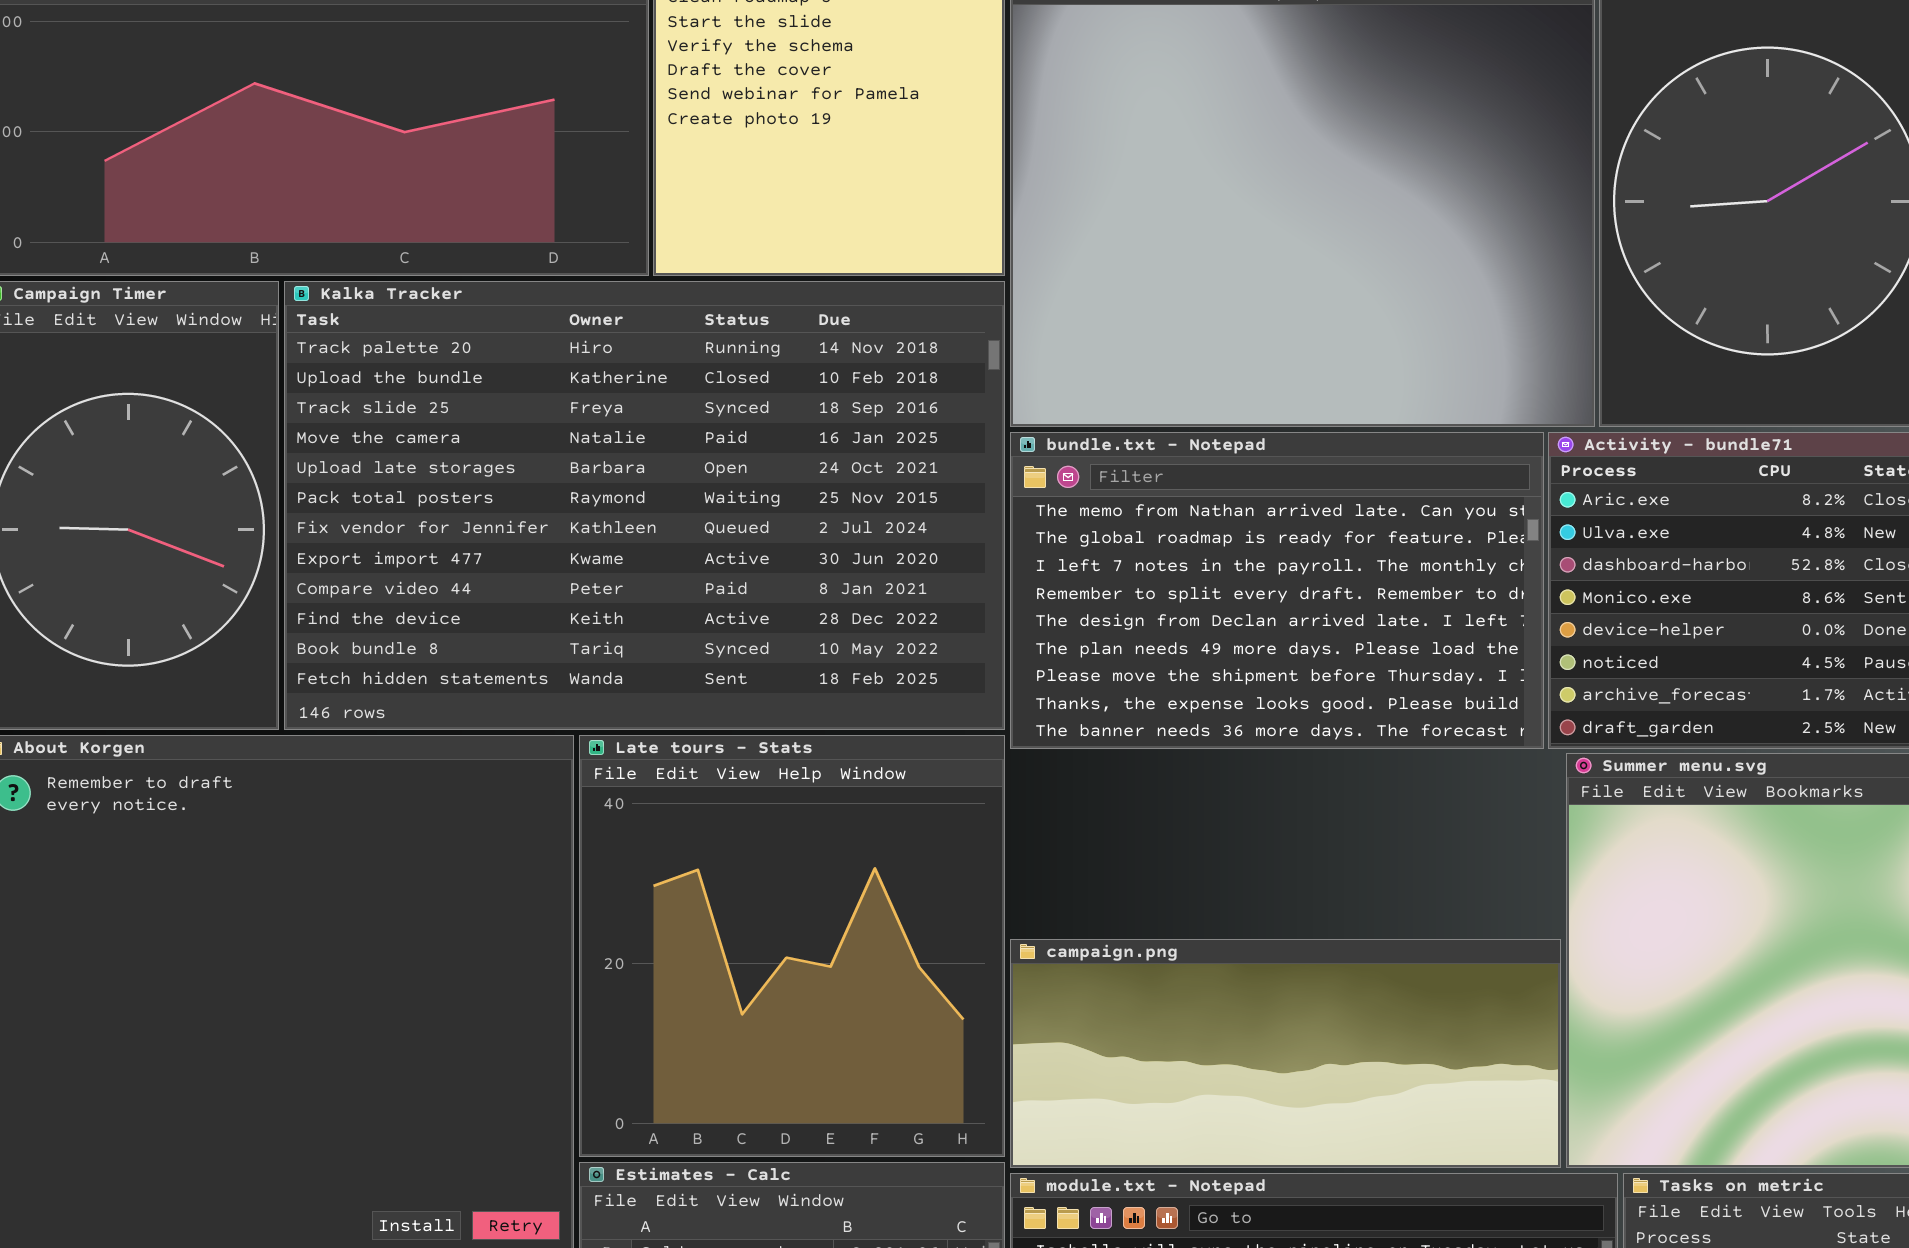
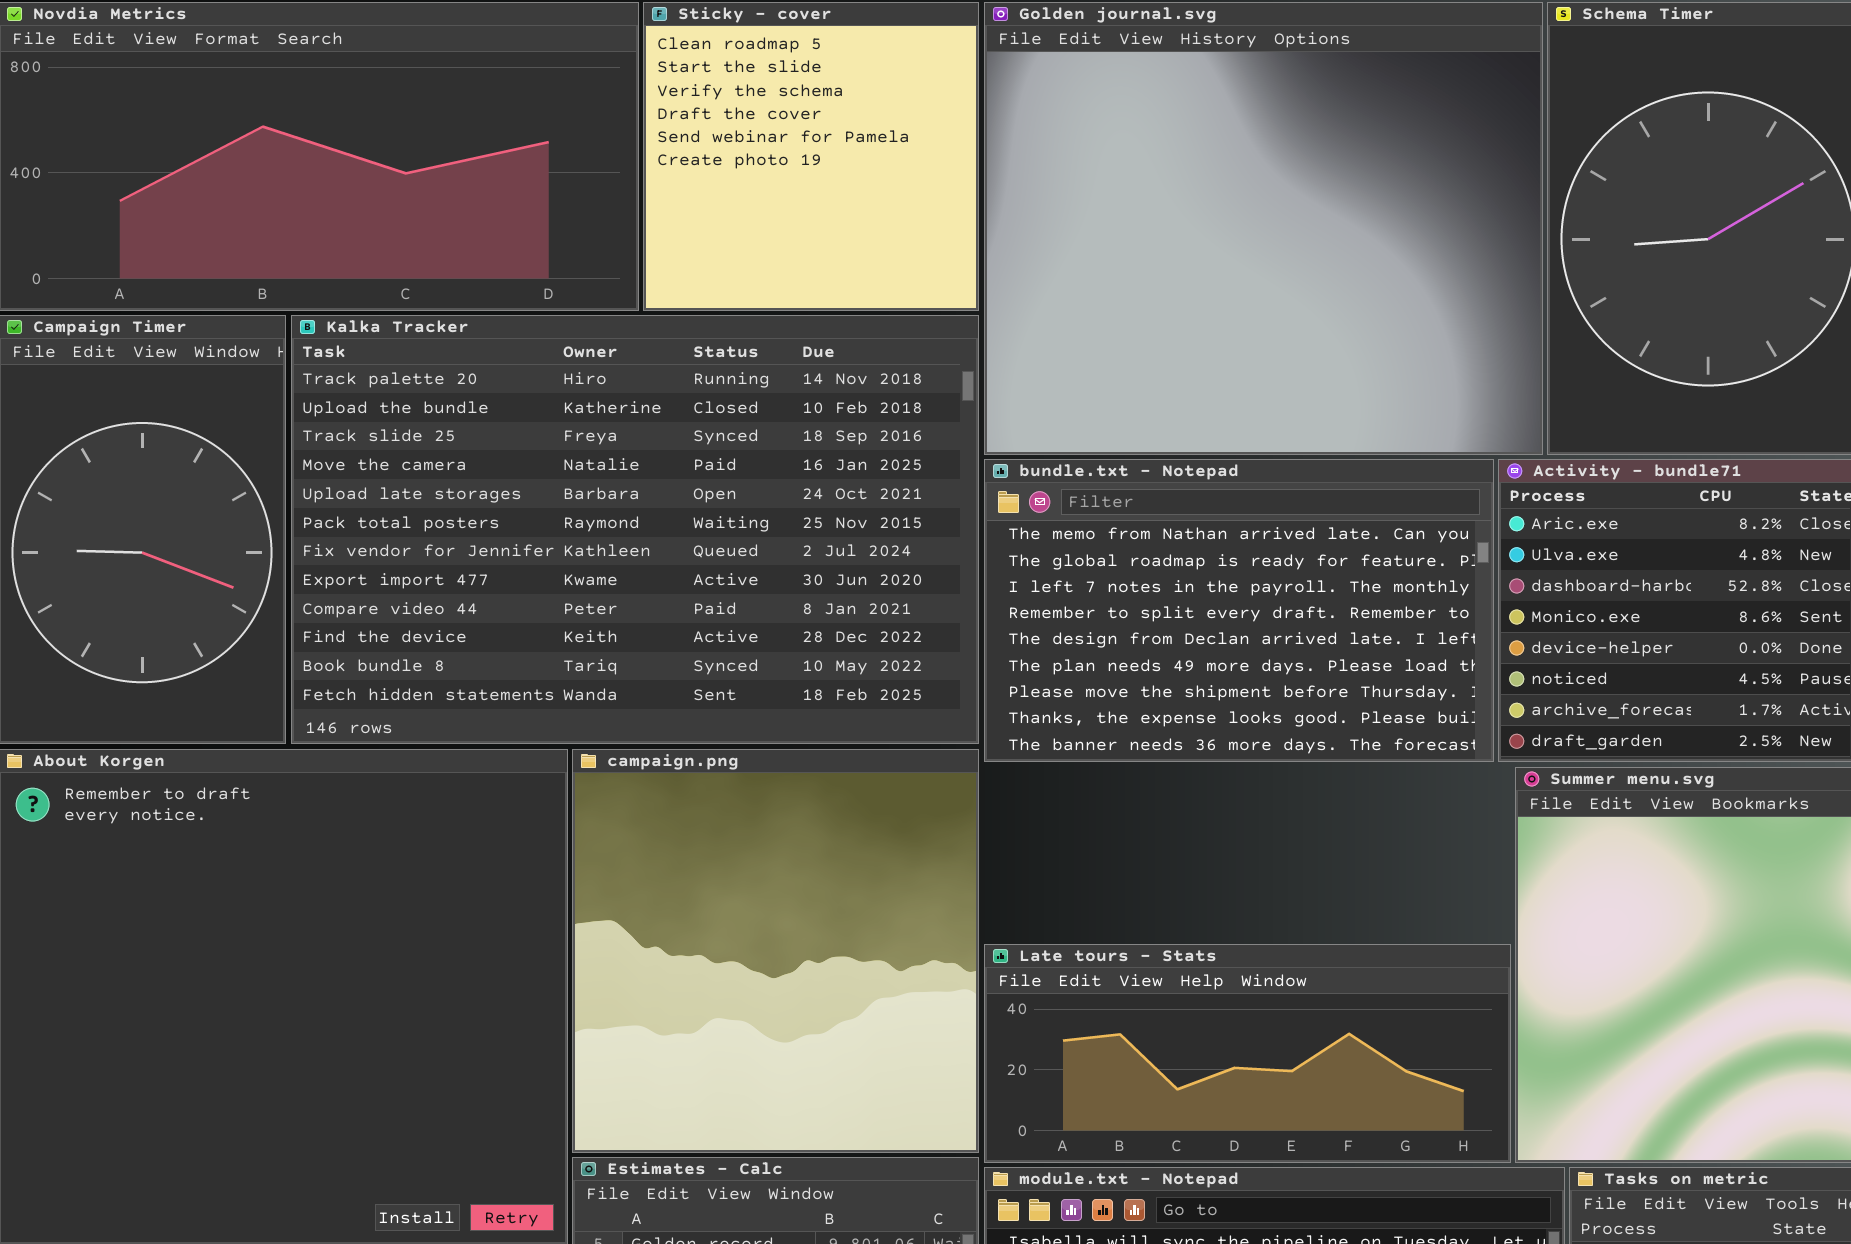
Late tours - Stats: [579,735,1005,1157] -> [984,944,1511,1163], moved, resized
campaign.png: [1010,939,1561,1168] -> [572,749,979,1153], moved, resized

